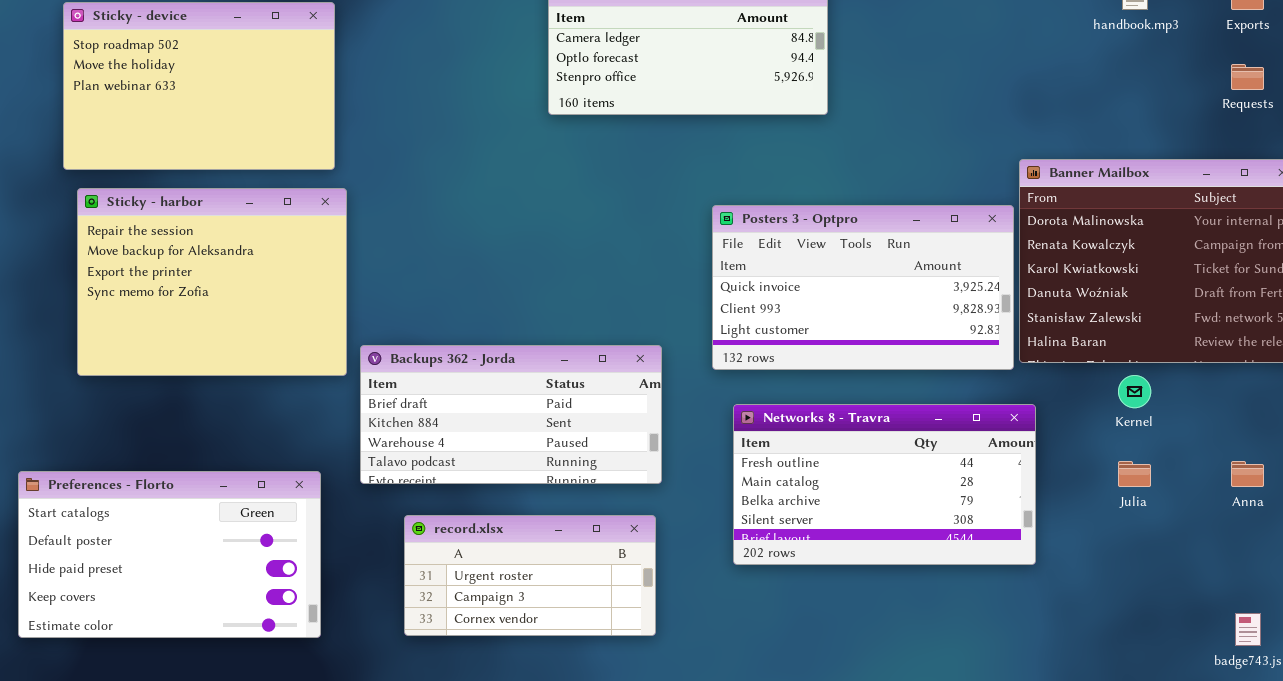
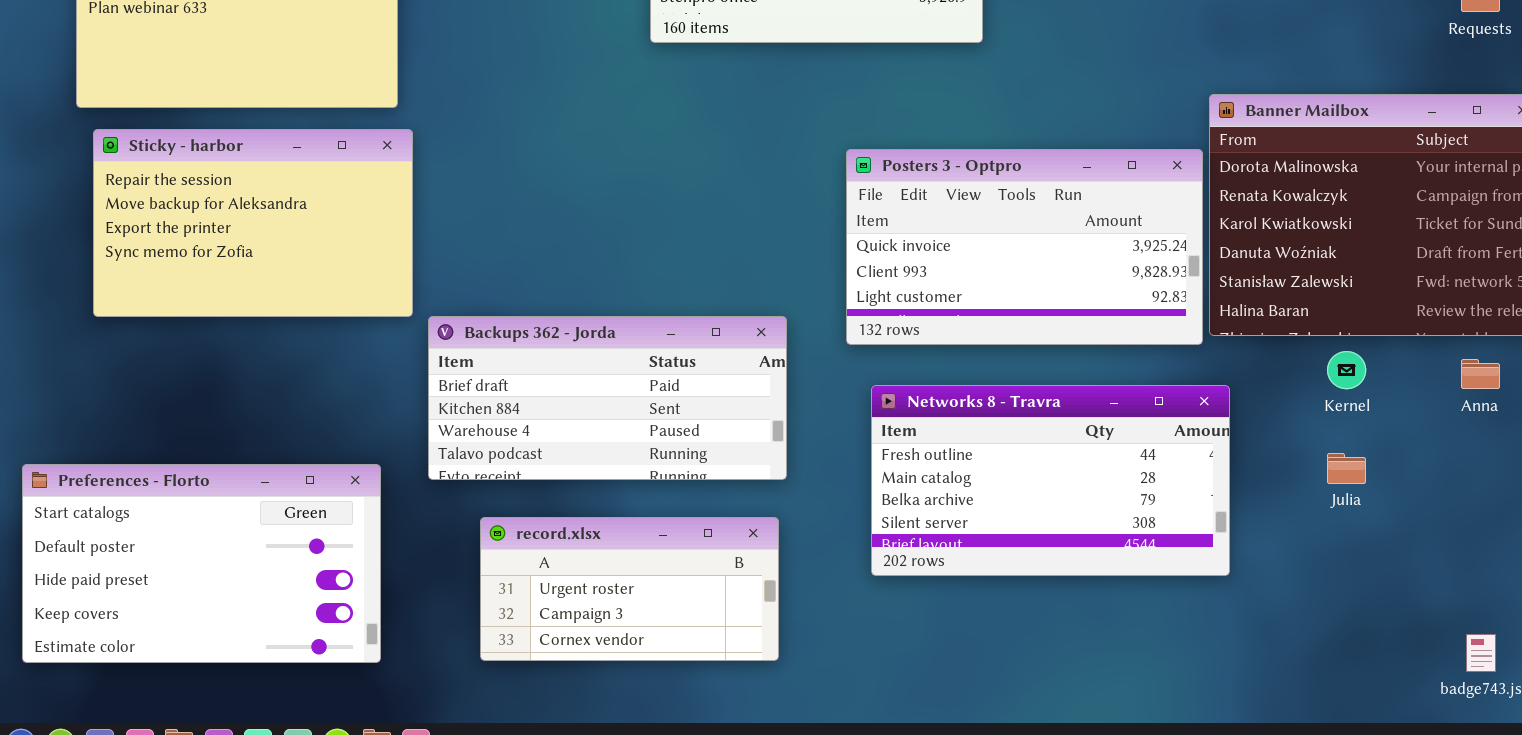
Sticky - harbor: [77,188,347,376] -> [93,129,413,317], resized
Anna: [1231,461,1264,487] -> [1461,359,1500,389], moved

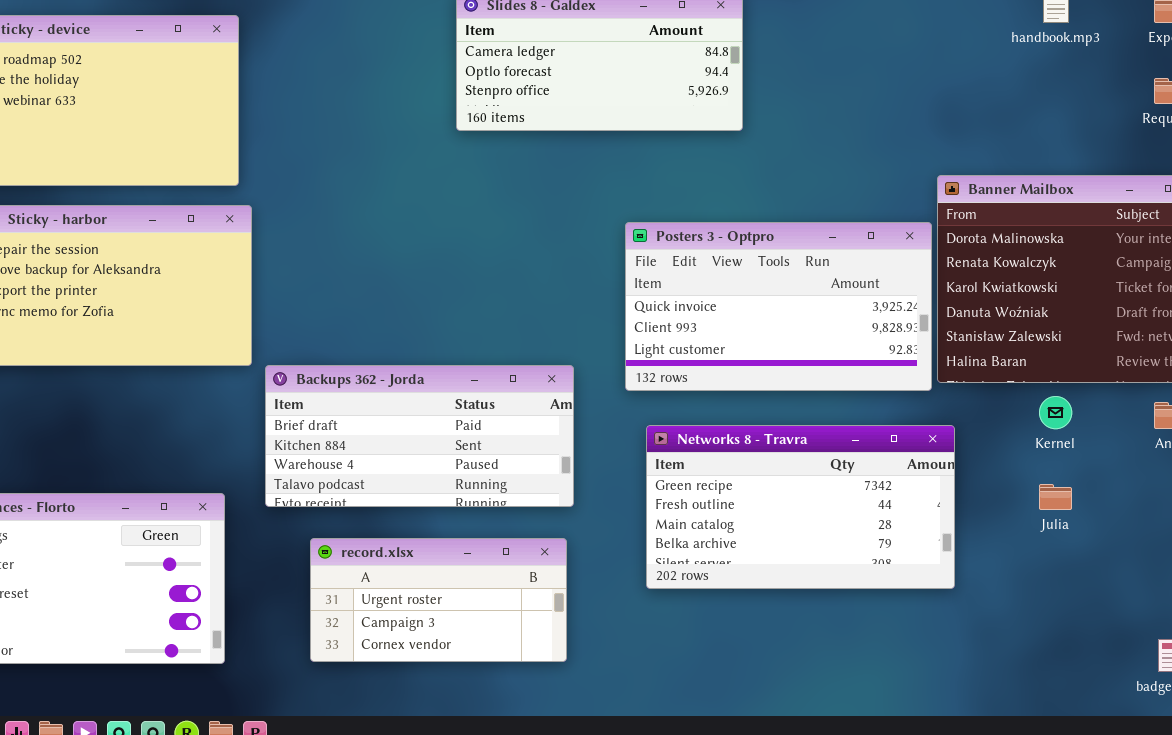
Networks 8 - Travra: [871,385,1230,576] -> [646,425,955,589], scrolled up 1 row

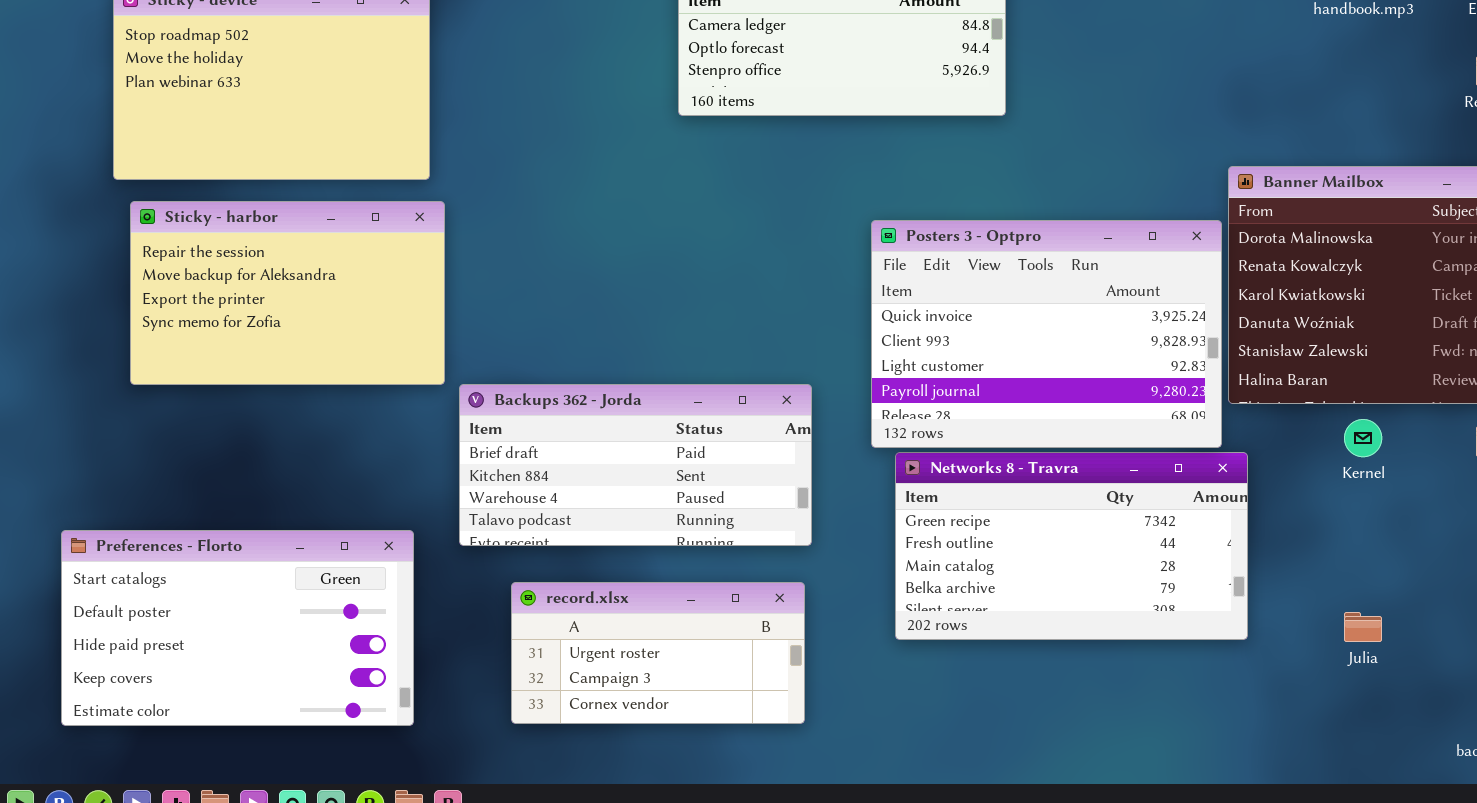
Posters 3 - Optpro: [625,222,932,391] -> [871,220,1222,448], resized
Julia: [1039,484,1072,510] -> [1344,612,1382,642], moved

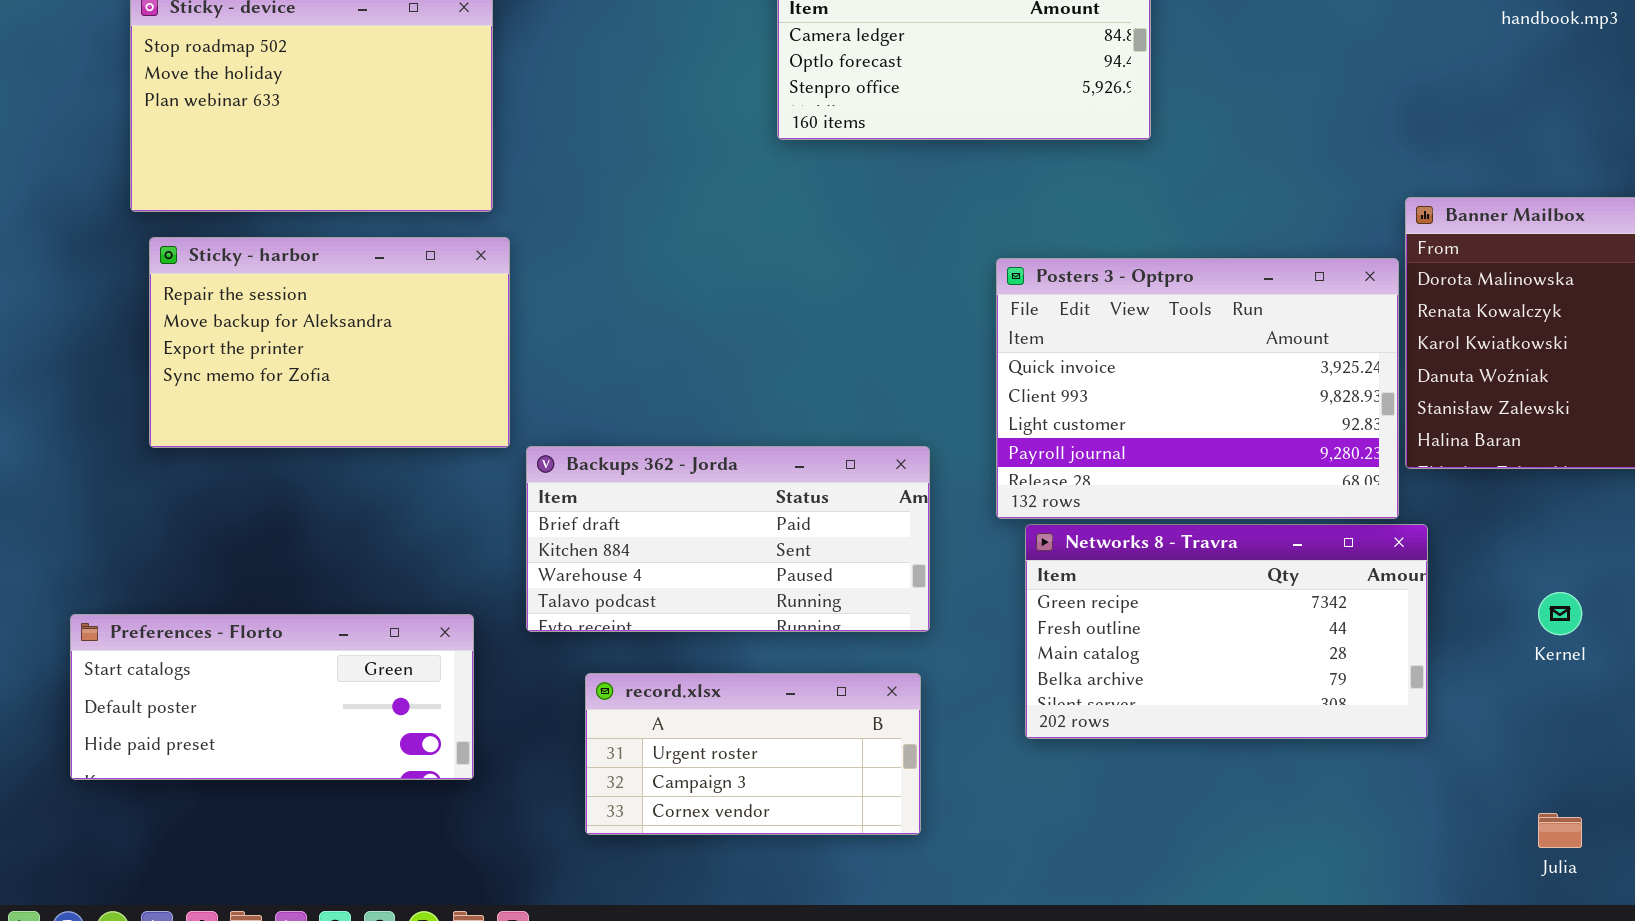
Kernel: [1344,419,1382,457] -> [1538,592,1582,635], moved
Preferences - Florto: [61,530,414,726] -> [70,614,474,780], resized
Julia: [1344,612,1382,642] -> [1538,813,1582,848], moved

